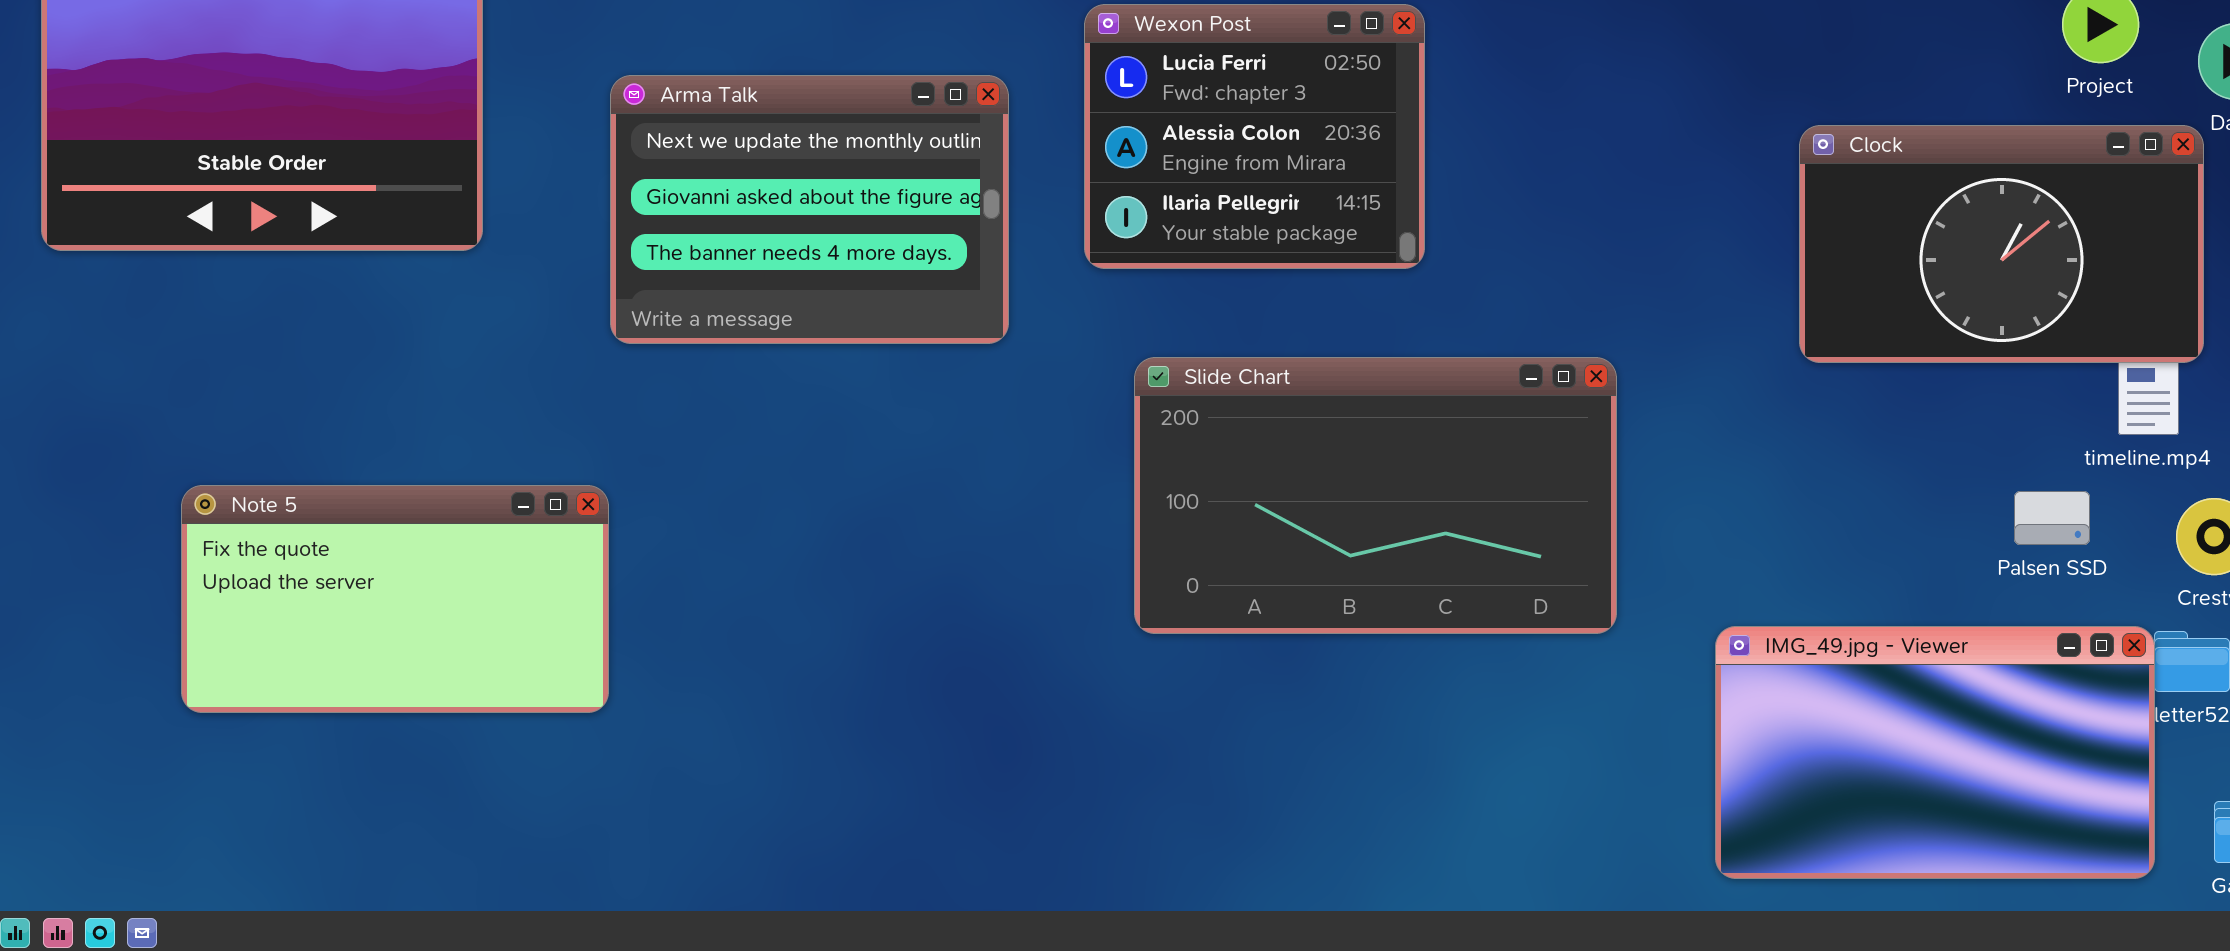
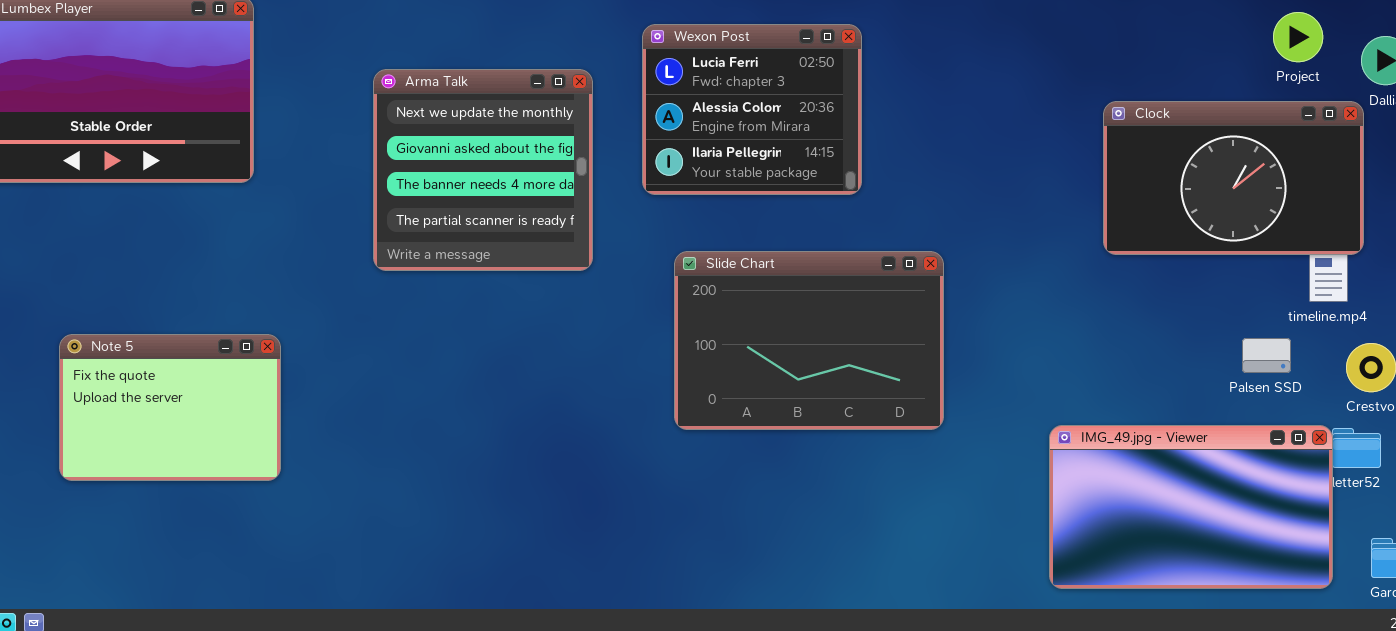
Arma Talk: [610,75,1009,344] -> [373,69,593,271], resized
Slide Chart: [1134,357,1617,634] -> [674,251,944,430], resized
Note 5: [181,485,609,713] -> [59,334,281,481], resized

